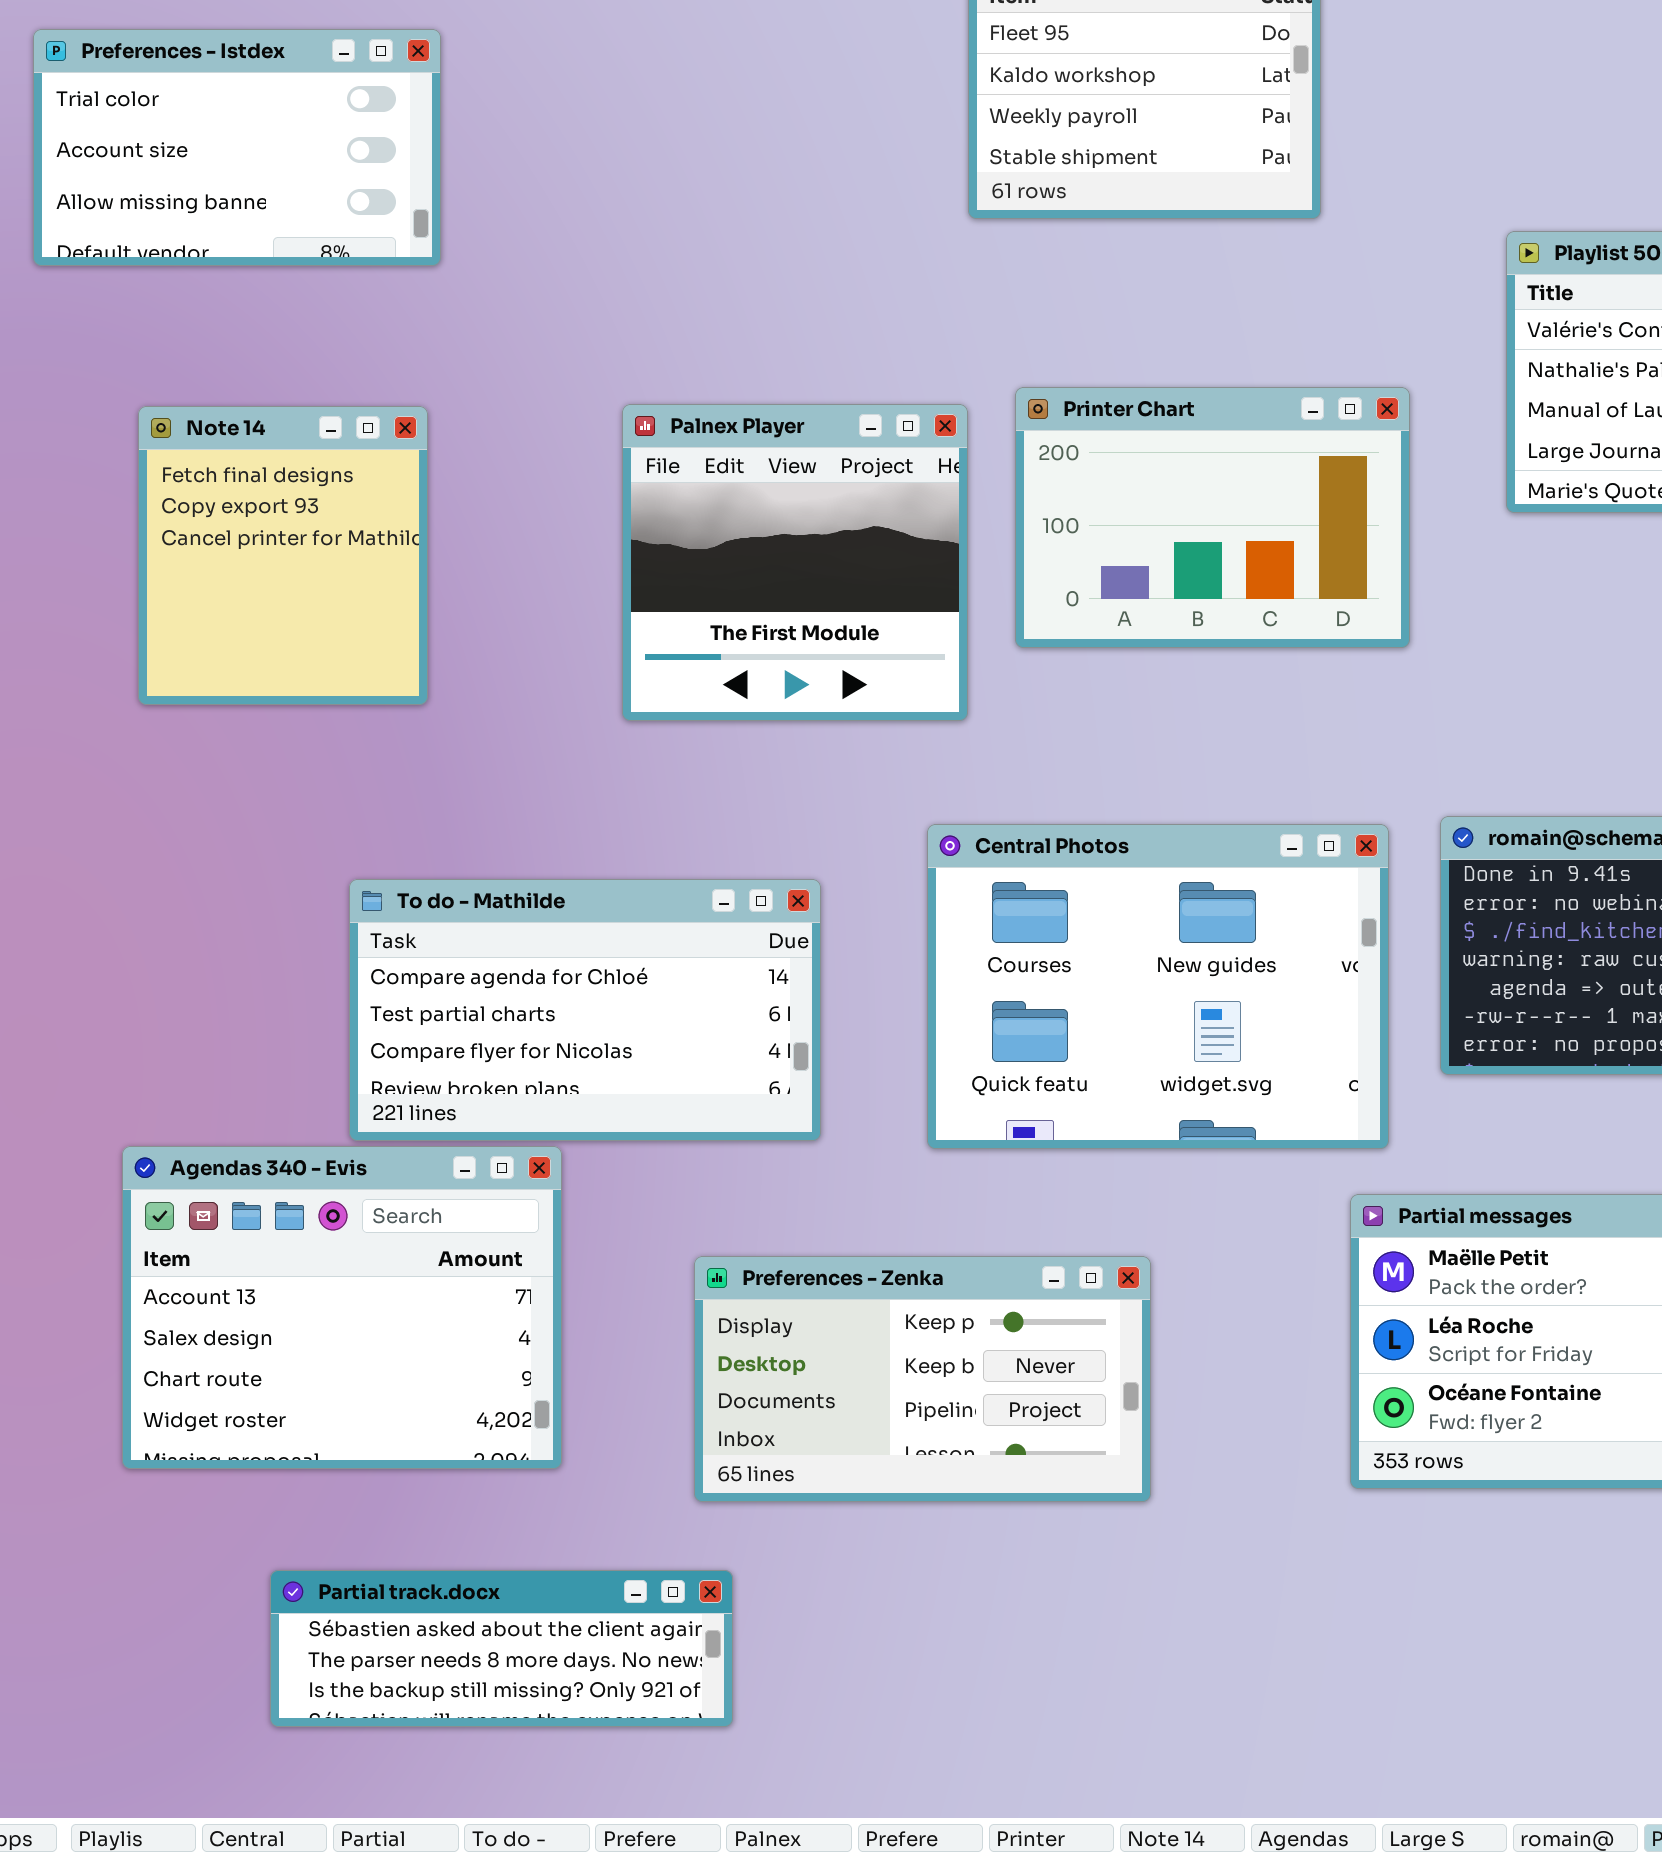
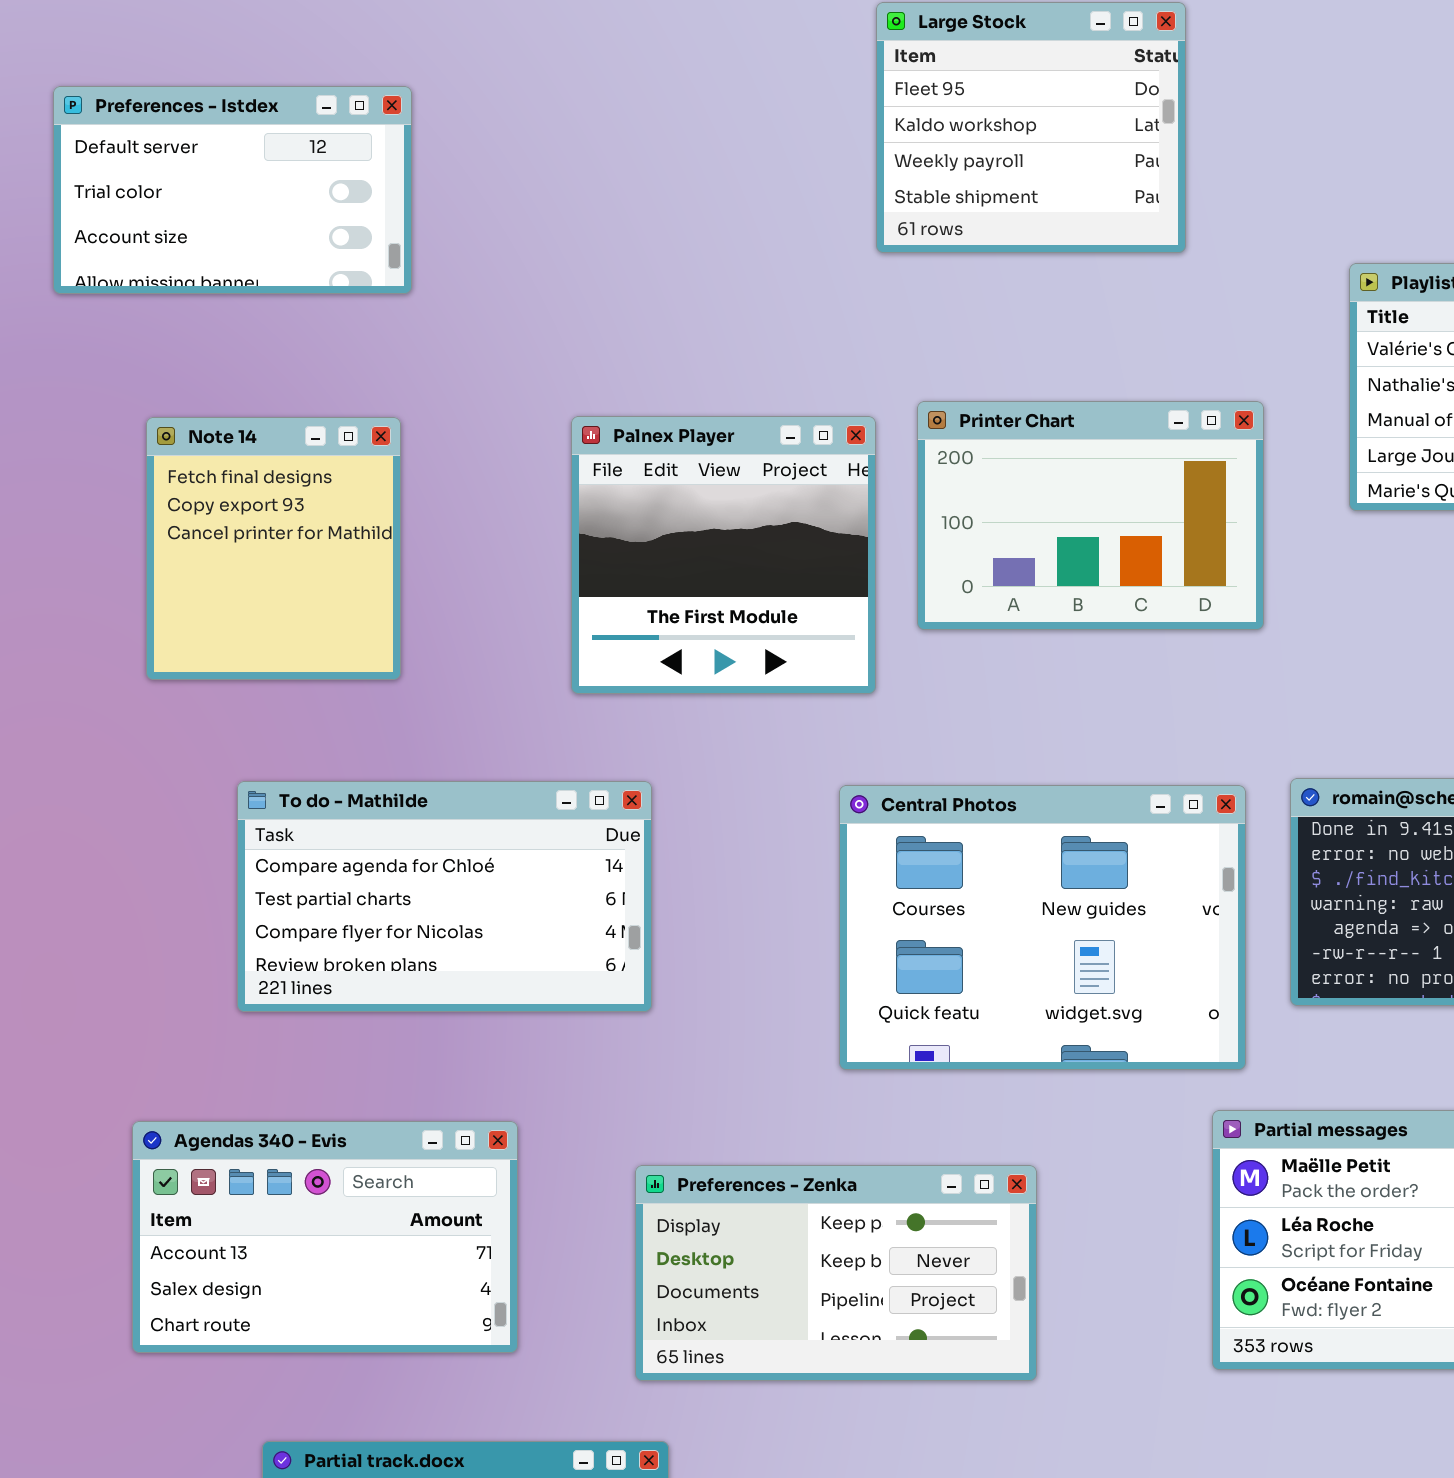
Preferences - Istdex: [33,29,441,266] -> [53,86,412,294], scrolled up 1 row
To do - Mathilde: [349,879,821,1141] -> [237,781,652,1012], moved
Agendas 340 - Evis: [122,1146,562,1469] -> [132,1121,518,1353], resized

